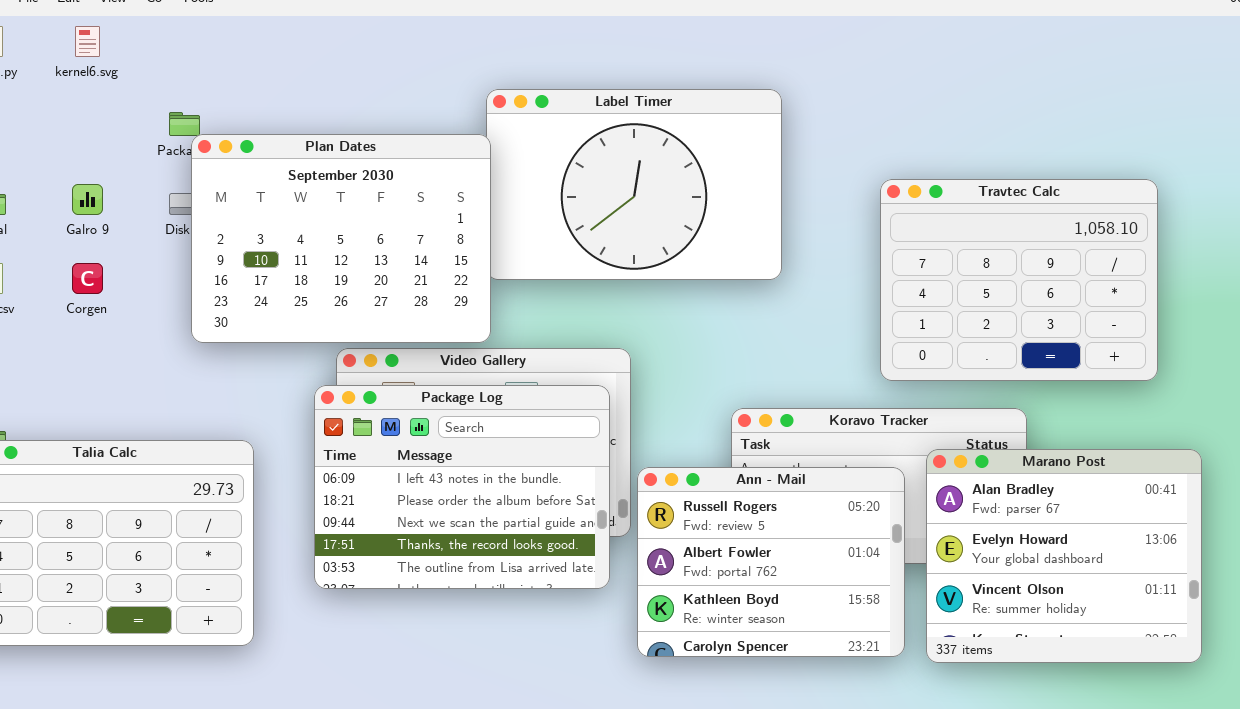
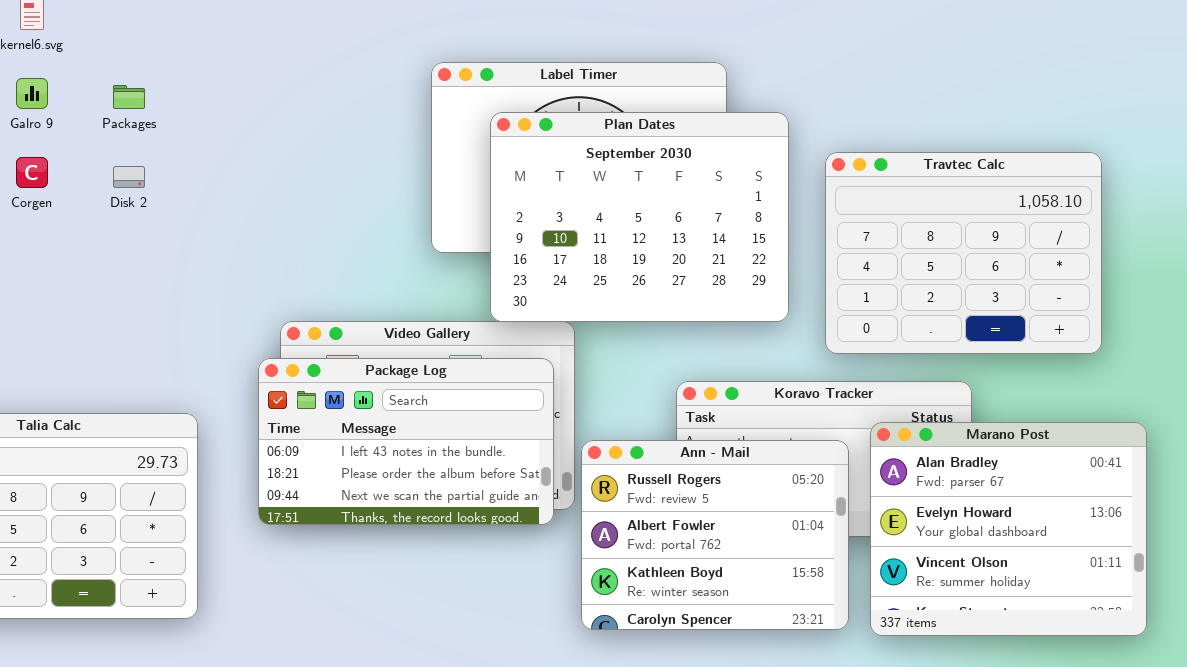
Plan Dates: [191,134,491,343] -> [490,112,789,322], moved
Galro 9: [72,184,103,215] -> [16,78,48,109], moved
Corgen: [72,263,103,294] -> [16,157,48,188], moved
Package Log: [314,385,610,589] -> [258,358,554,525], resized

